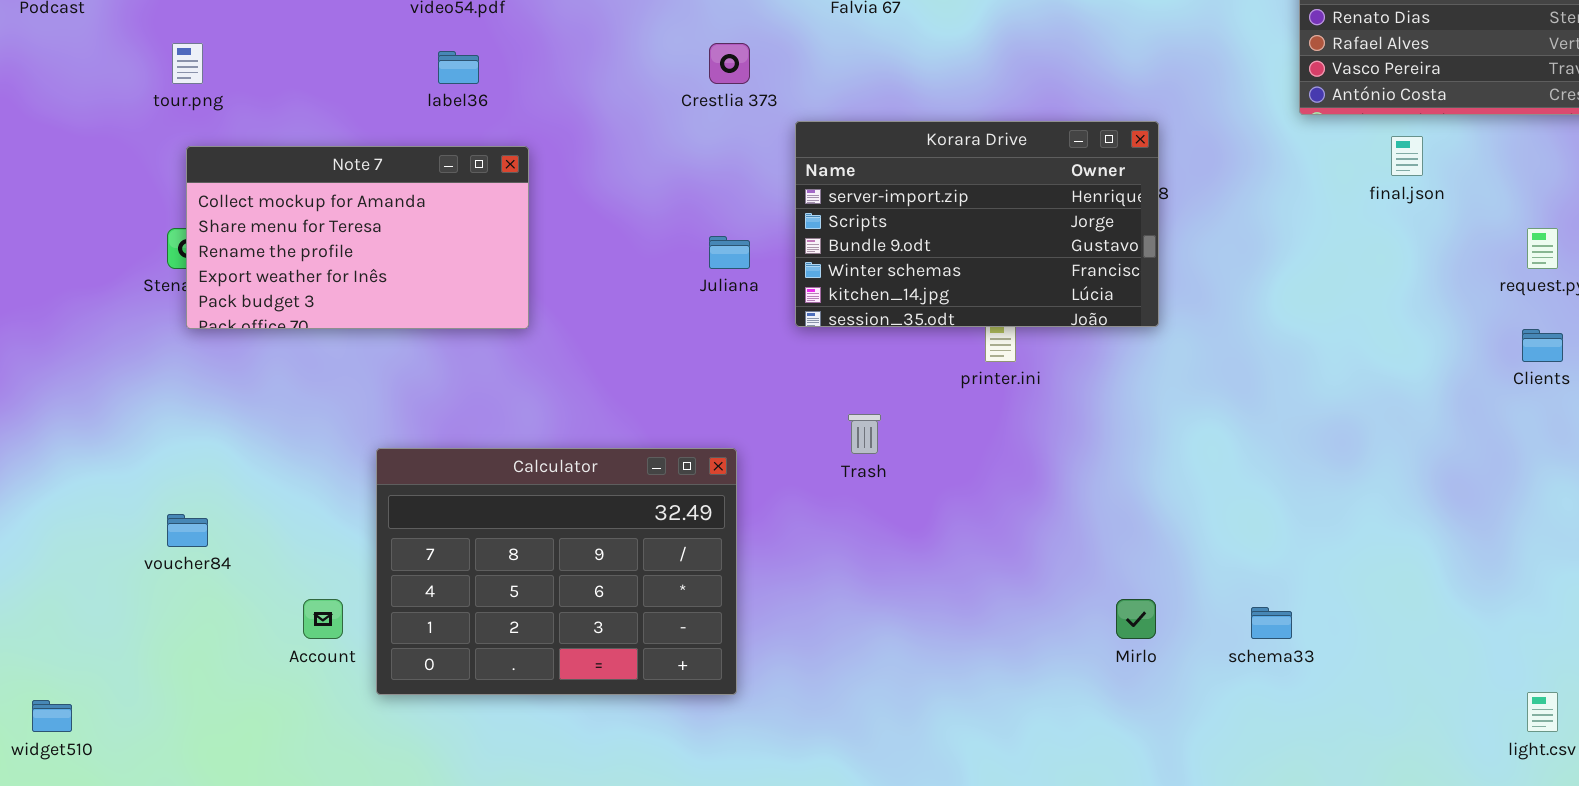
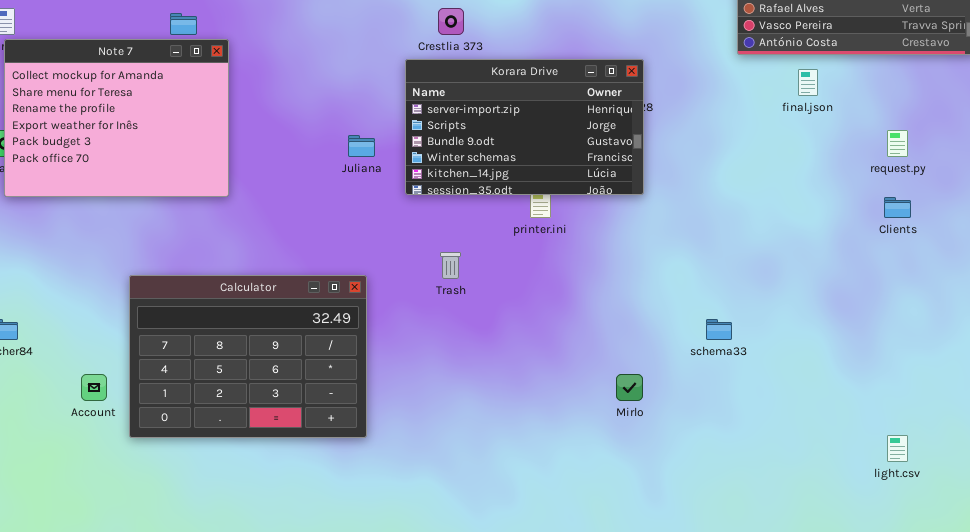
Crestlia 373: [709,43,750,84] -> [438,8,464,35], moved
Note 7: [186,146,529,329] -> [4,39,229,197], resized
schema33: [1251,607,1292,639] -> [706,319,732,340], moved

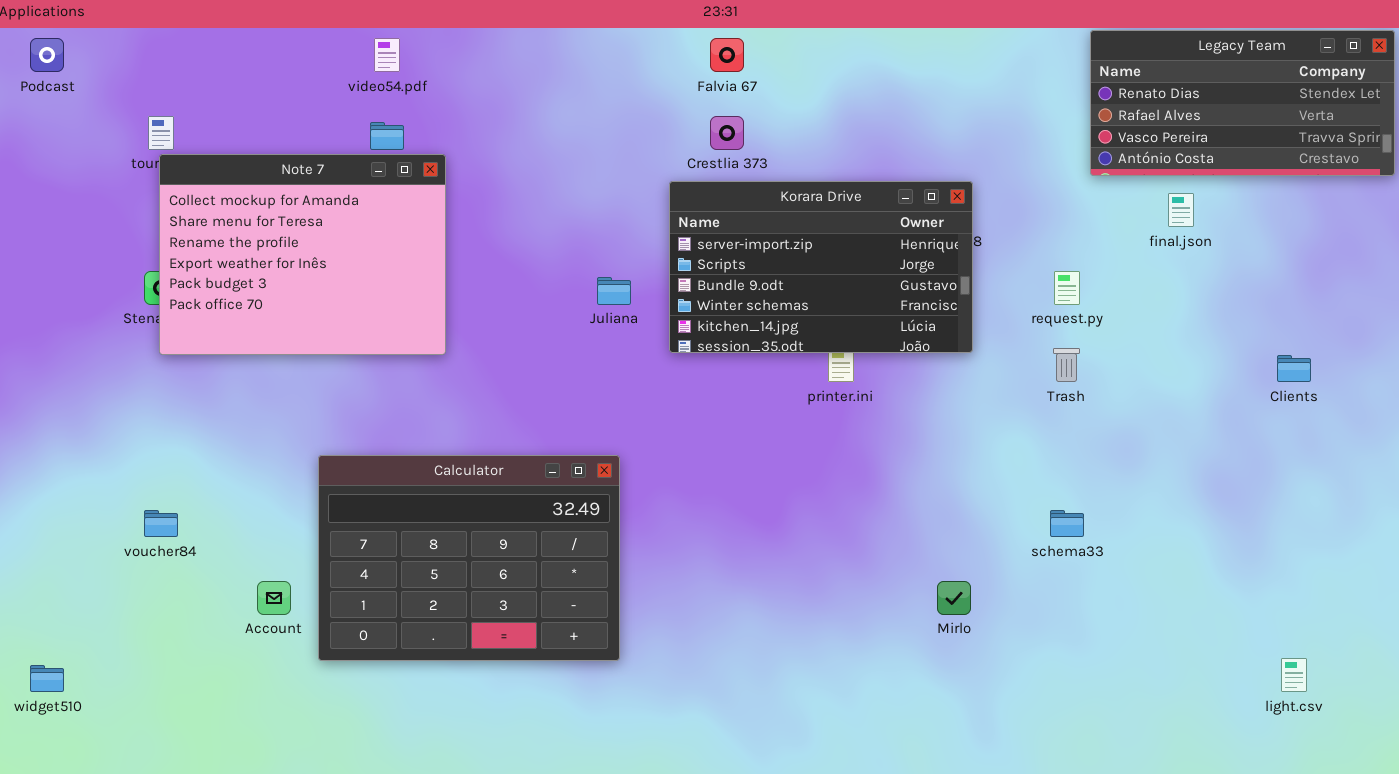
request.py: [887,130,908,157] -> [1054,271,1080,305], moved
Trash: [440,252,461,279] -> [1053,348,1080,382], moved

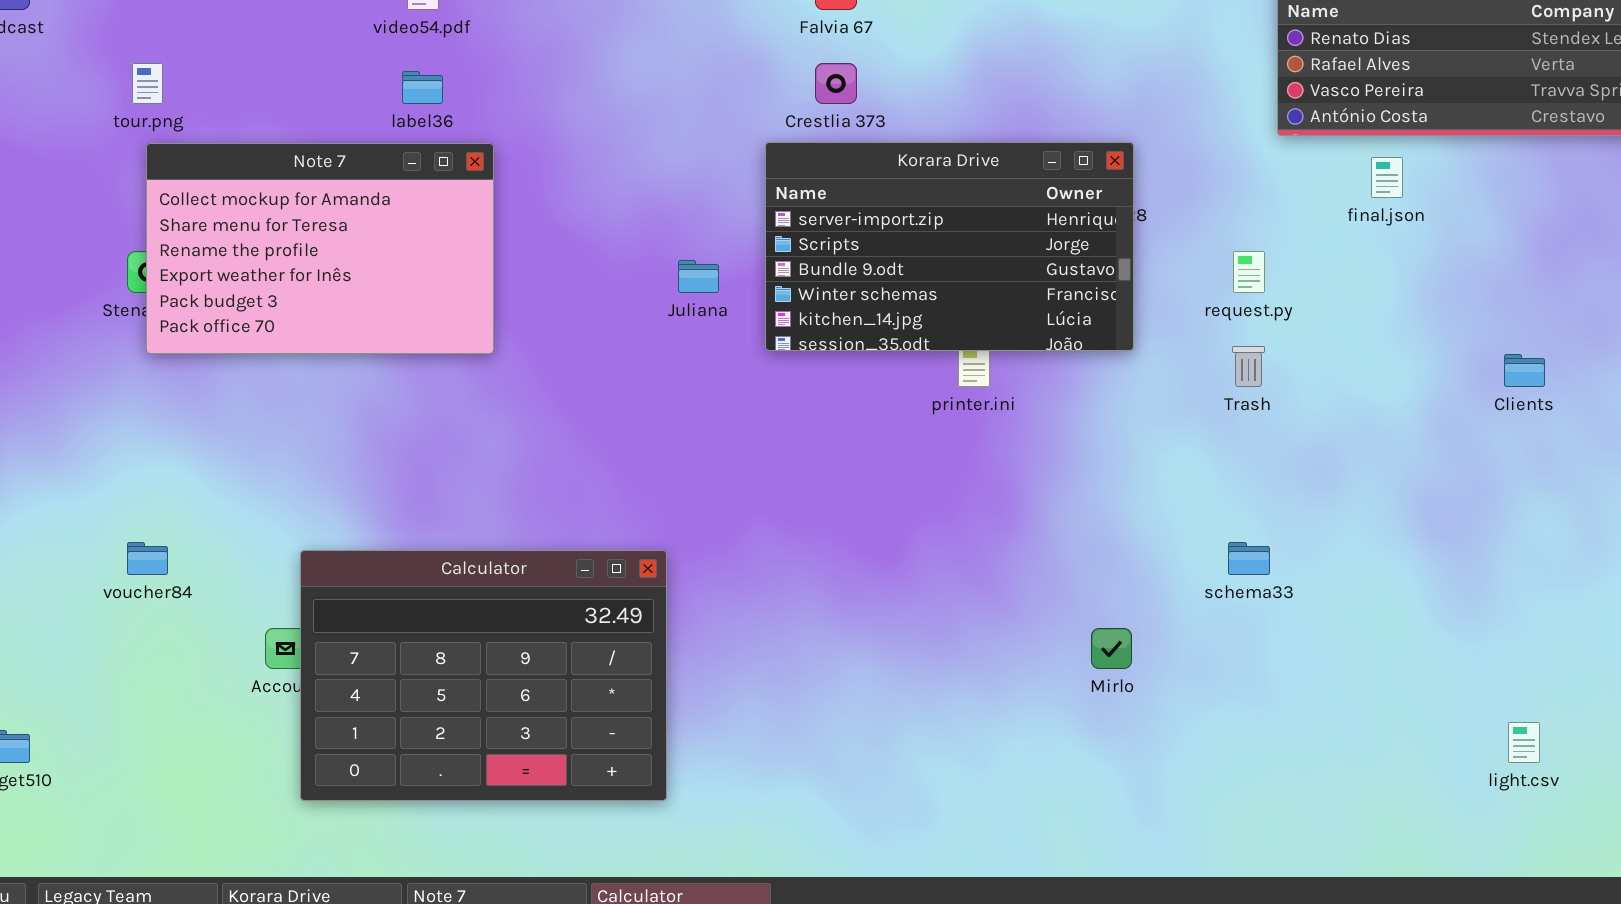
Note 7: [159,154,446,355] -> [146,143,494,354], resized
Calculator: [318,455,620,661] -> [300,550,667,801], moved

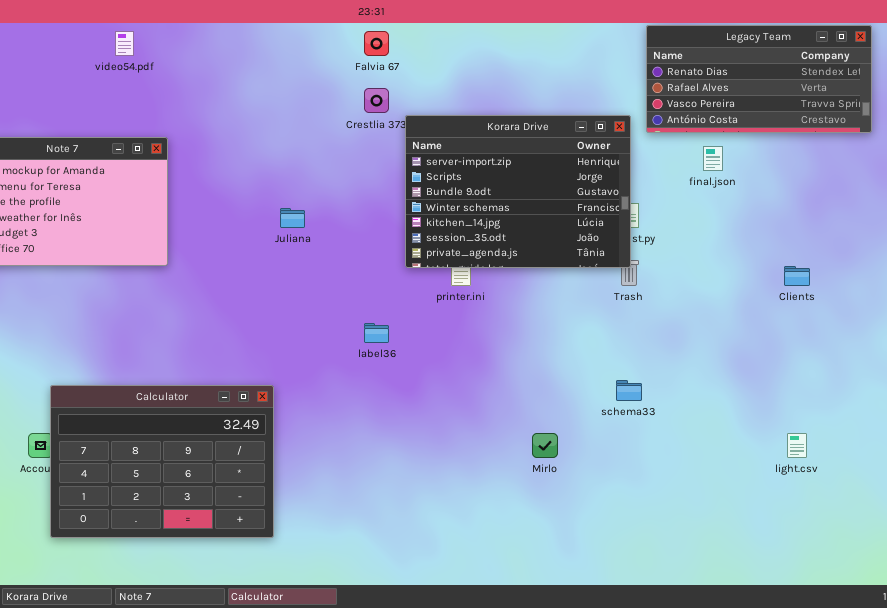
label36: [402,71,443,104] -> [364,323,389,343], moved
Korara Drive: [765,142,1134,351] -> [405,115,631,268], moved, resized
light.csv: [1508,722,1540,763] -> [787,433,807,458], moved

